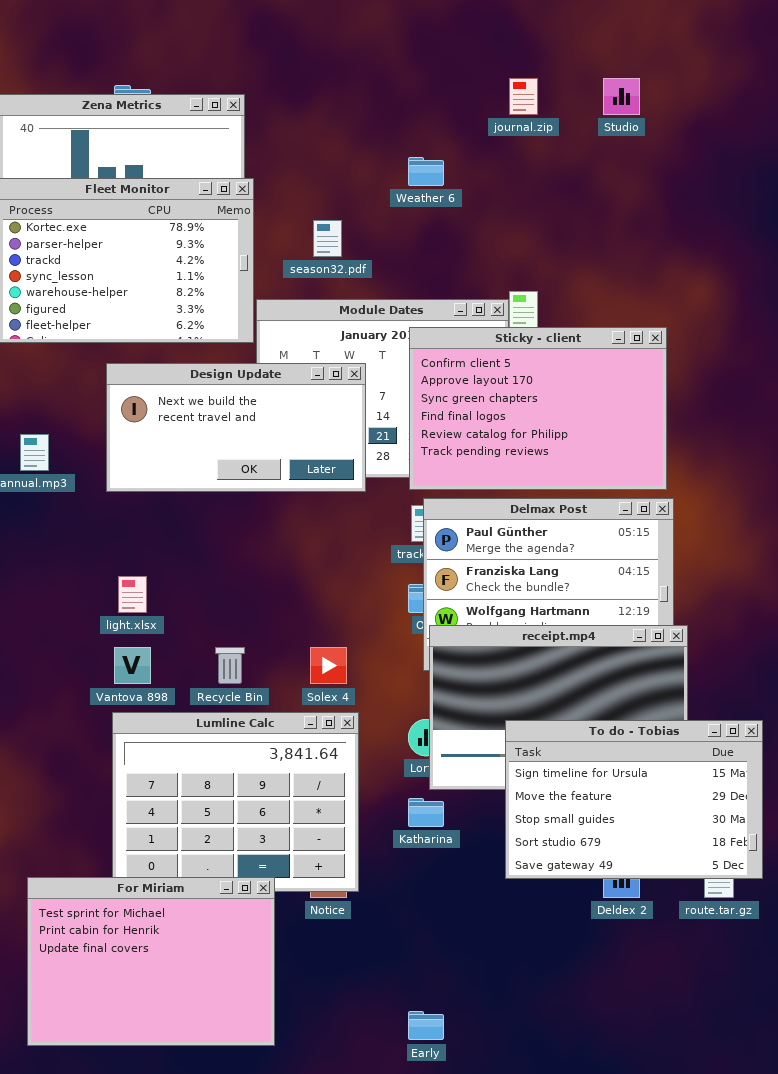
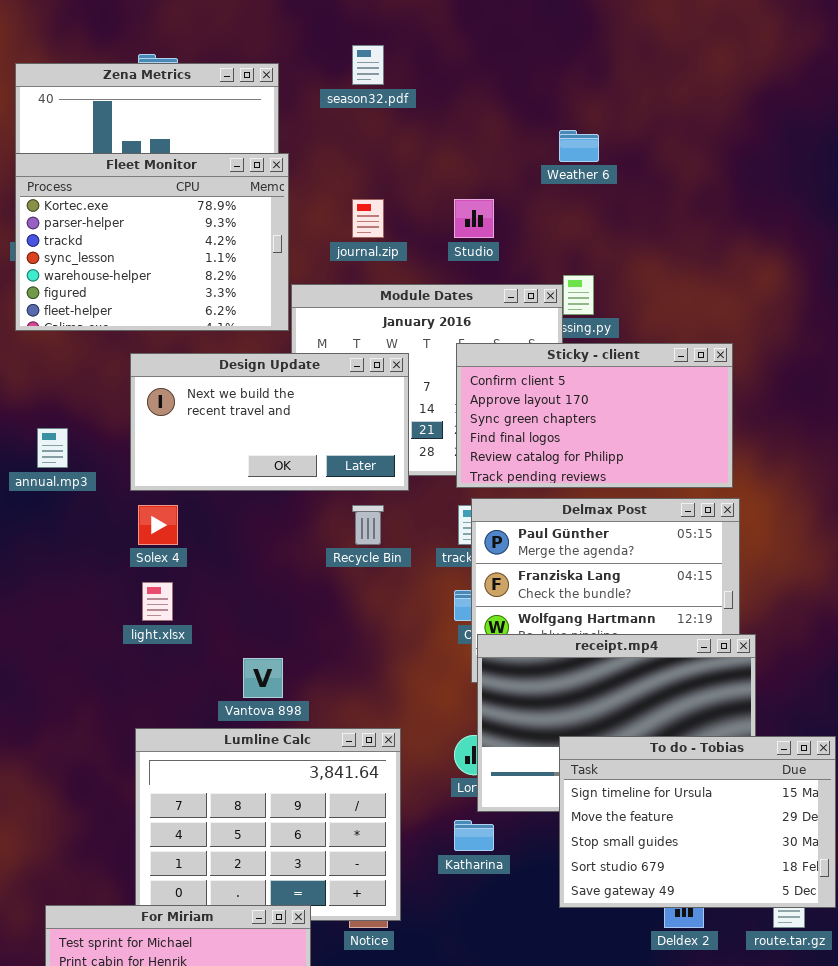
journal.zip: [509,78,538,115] -> [352,199,384,238], moved
Studio: [603,78,640,115] -> [454,199,494,238], moved
Weather 6: [408,157,444,186] -> [559,130,599,162], moved
season32.pdf: [313,220,342,257] -> [352,45,384,85], moved
Sticky - client: [409,327,667,490] -> [456,343,733,488], resized
Vantova 898: [114,647,151,684] -> [243,658,283,698], moved
Recycle Bin: [215,647,245,684] -> [352,505,384,545], moved
Solex 4: [310,647,347,684] -> [138,505,178,545], moved

